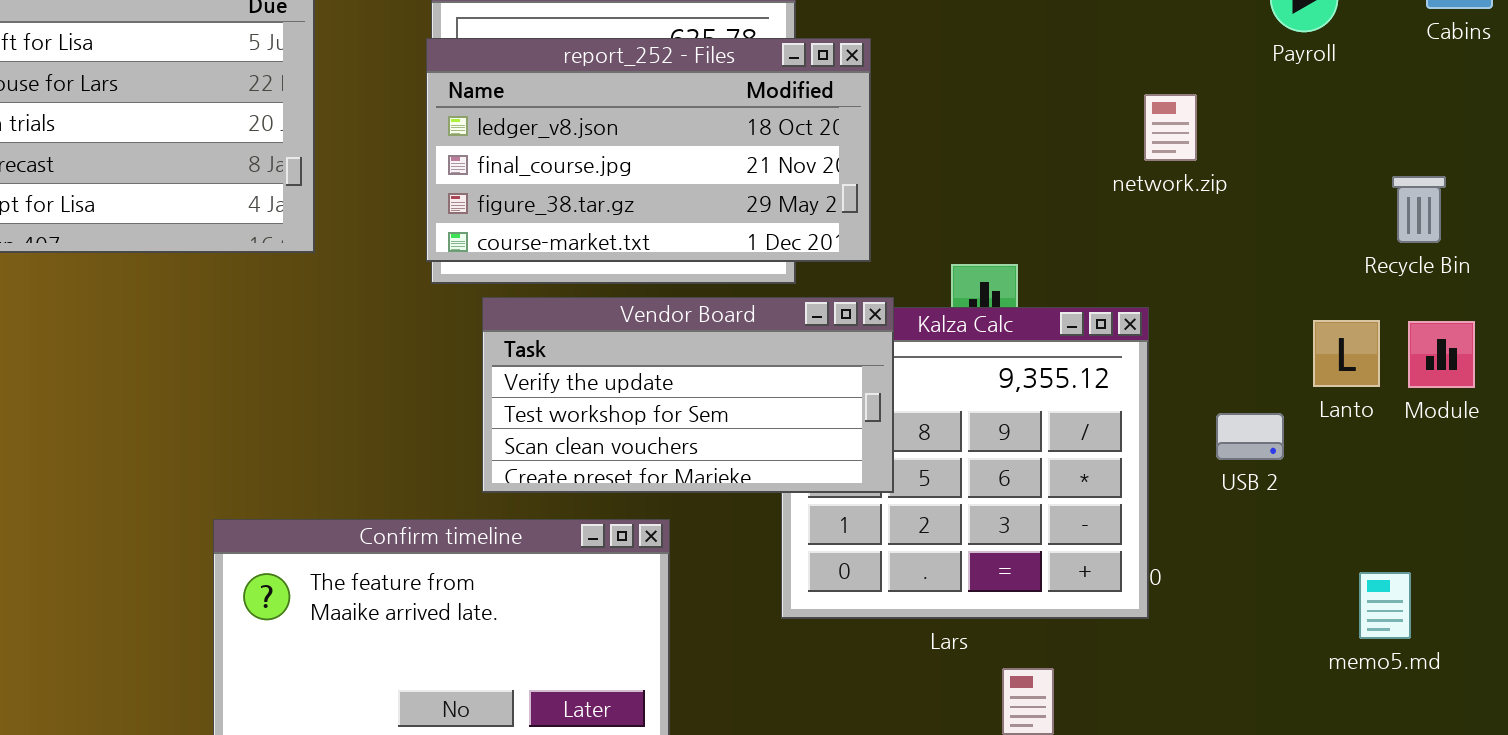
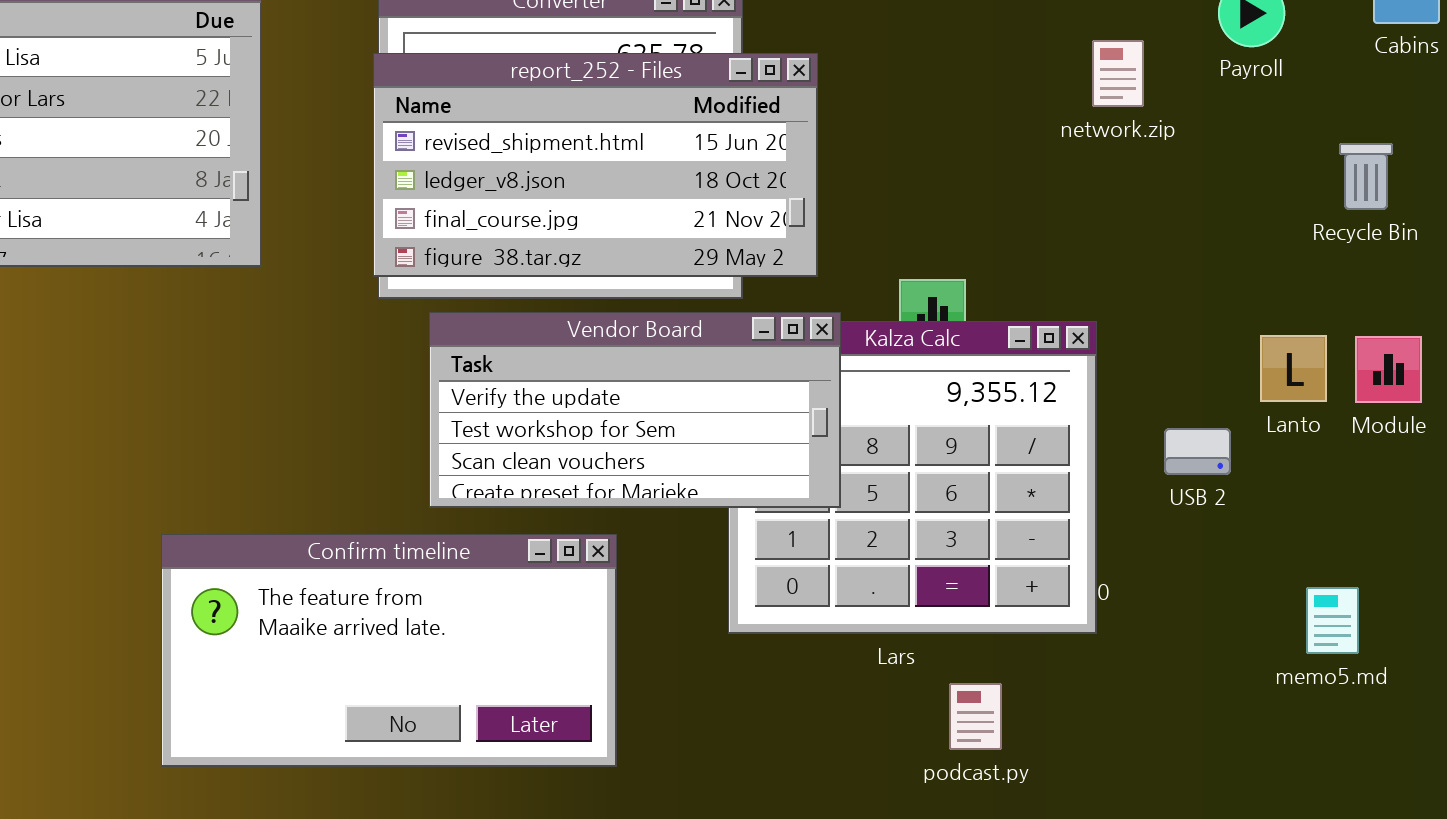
report_252 - Files: [426,38,871,262] -> [373,53,818,277], scrolled up 1 row
network.zip: [1144,94,1197,161] -> [1092,40,1144,107], moved
Recycle Bin: [1392,176,1446,243] -> [1339,143,1393,210], moved

